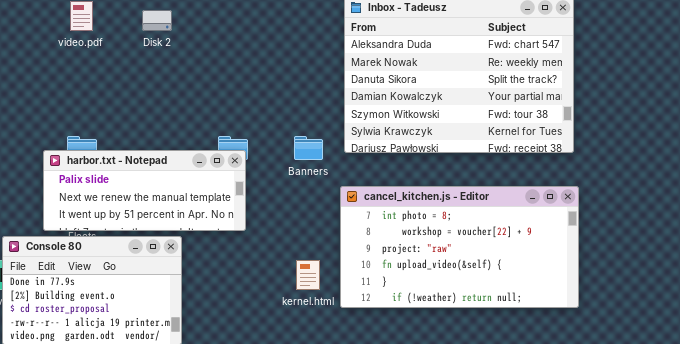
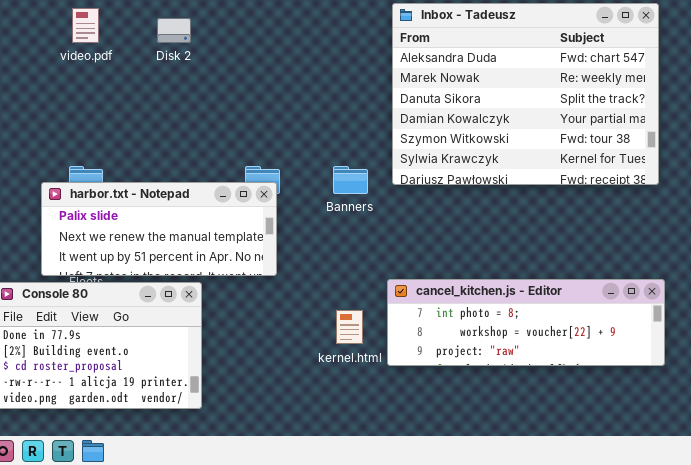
cancel_kitchen.js - Editor: [340,186,579,308] -> [387,279,665,366], resized

